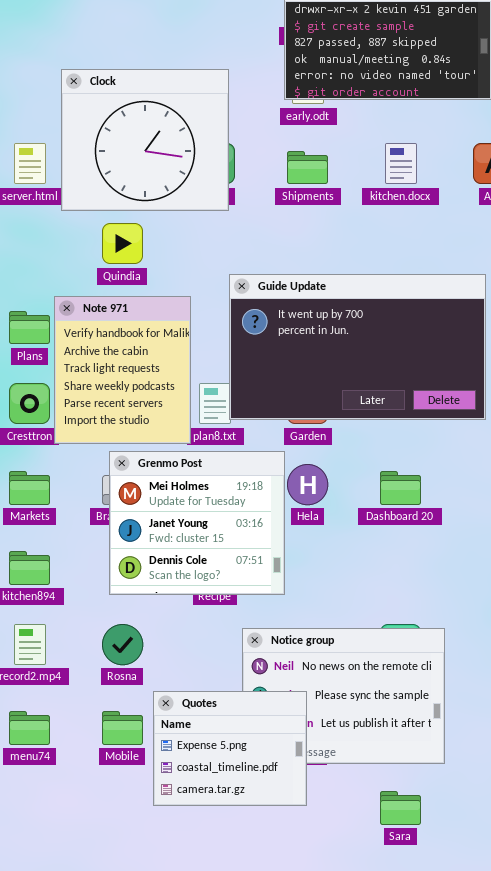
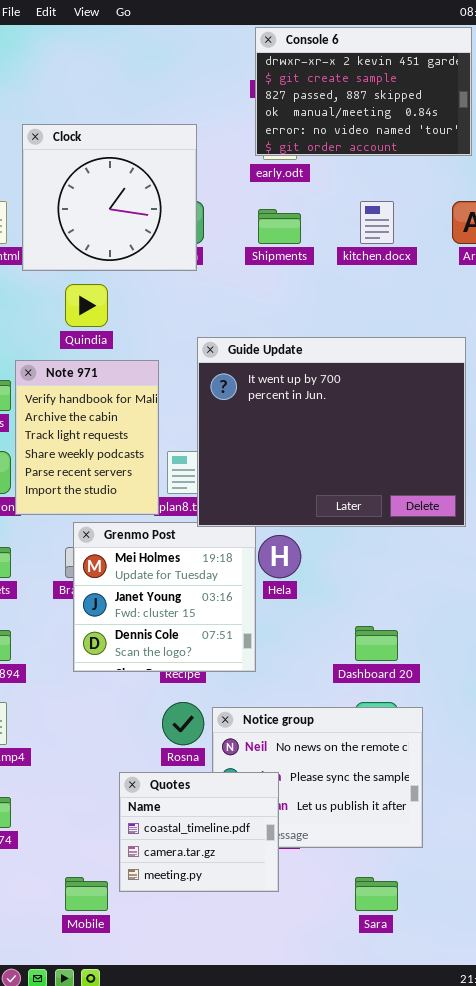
Guide Update: [229,274,486,420] -> [197,337,466,527], resized
Dashboard 20: [380,471,421,505] -> [355,626,398,661], moved
Rosna: [102,624,143,665] -> [162,702,204,745], moved
Quotes: [153,691,307,806] -> [119,772,279,892], scrolled down 1 row
Mobile: [102,711,143,745] -> [65,877,108,911], moved

